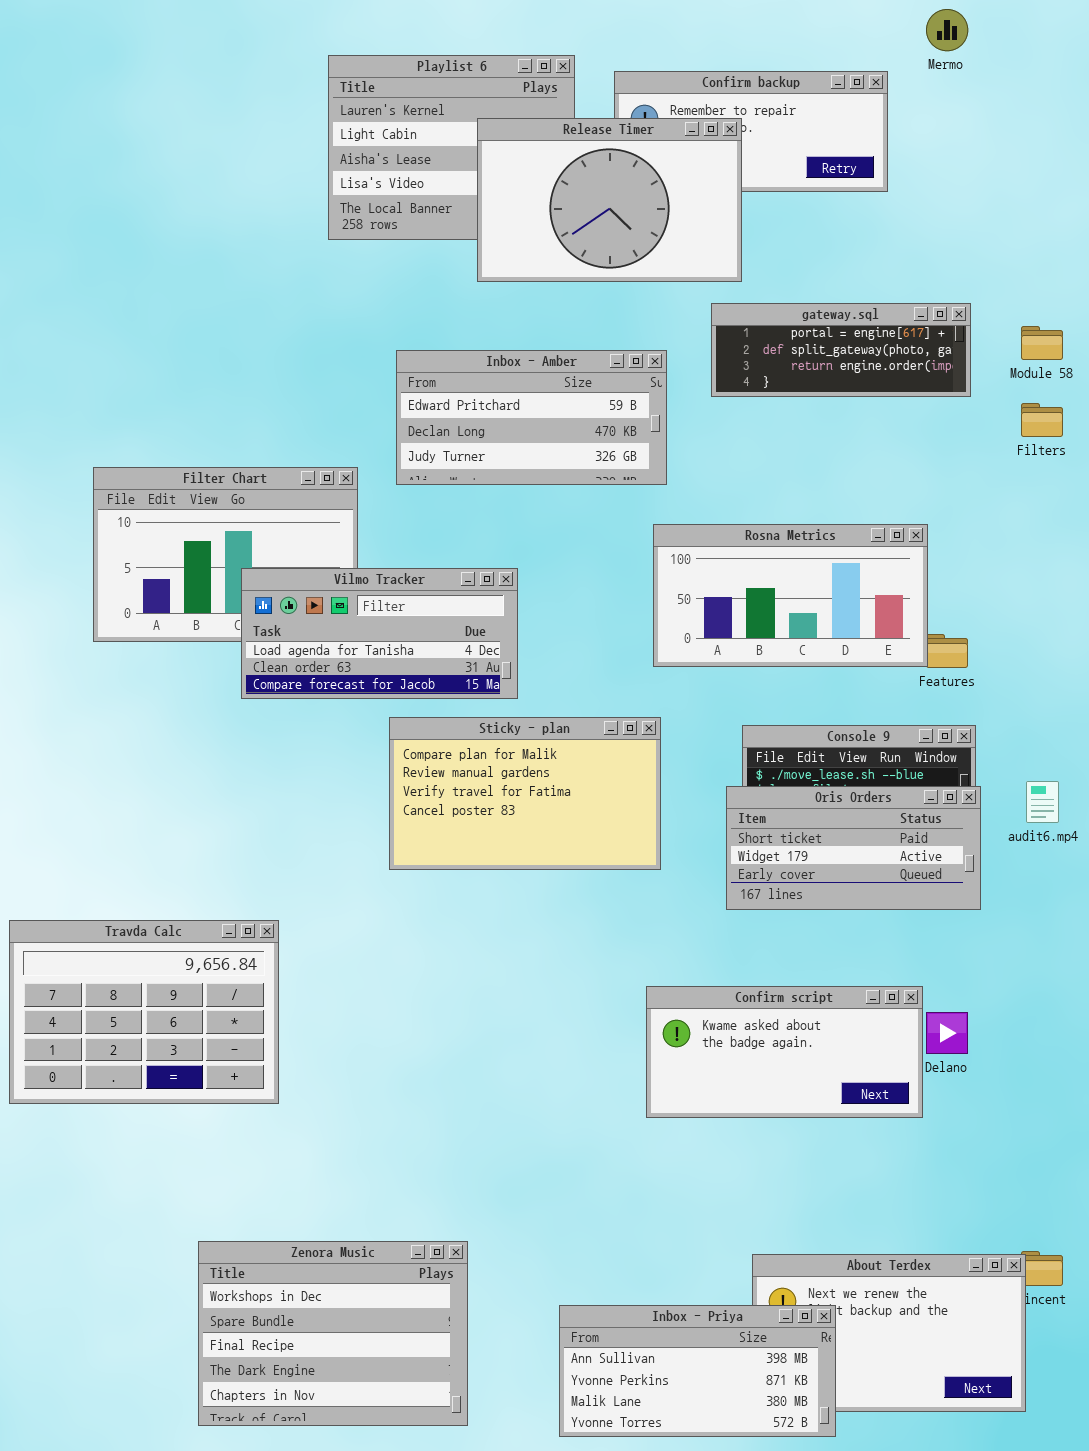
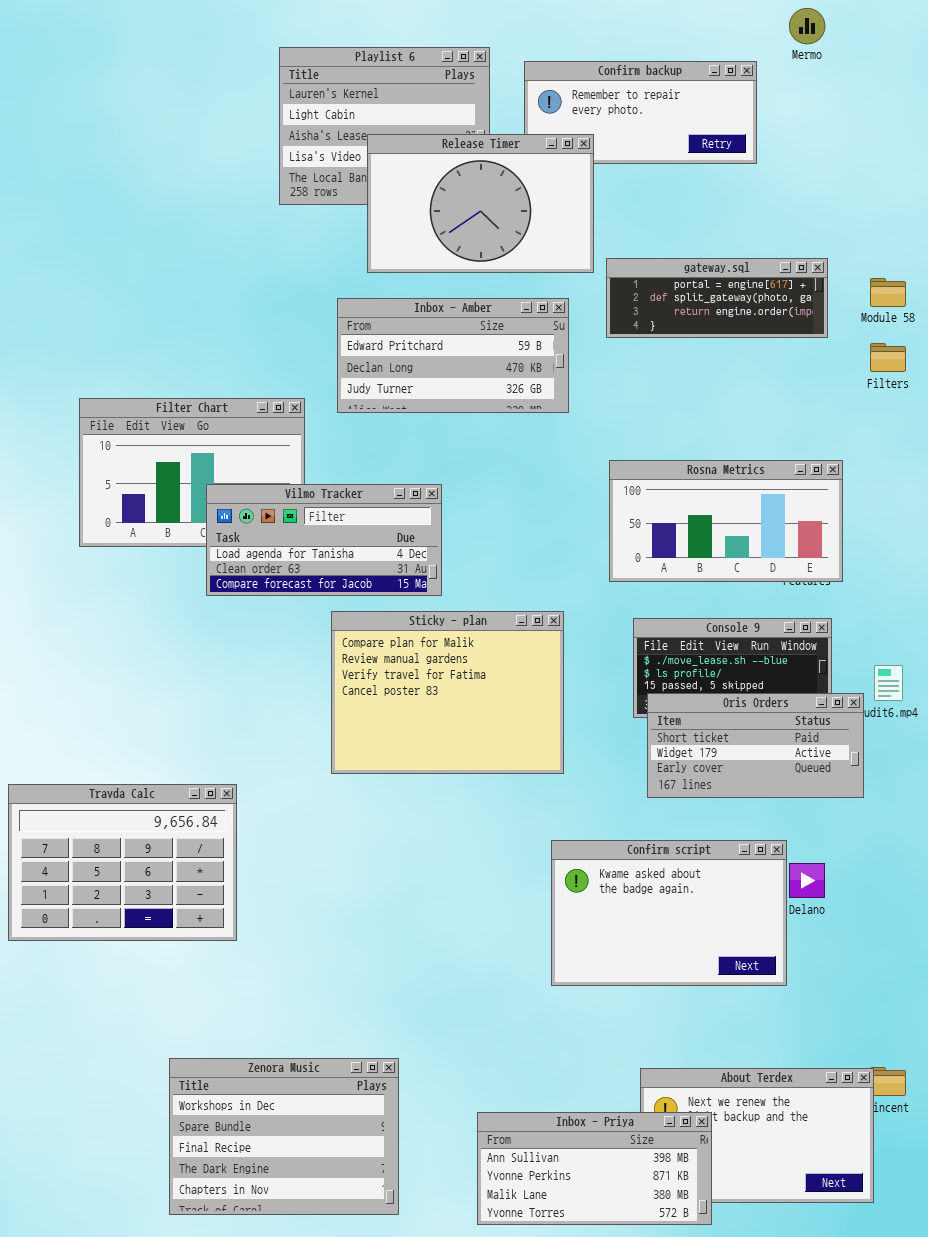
Release Timer: [477,118,742,282] -> [367,134,594,273], moved
Rosna Metrics: [653,524,928,667] -> [609,460,843,582], moved
Sticky - plan: [389,717,661,870] -> [331,611,564,774], resized
Oris Orders: [726,786,981,910] -> [647,693,864,798], moved
Confirm script: [646,986,923,1118] -> [551,840,787,986], resized

